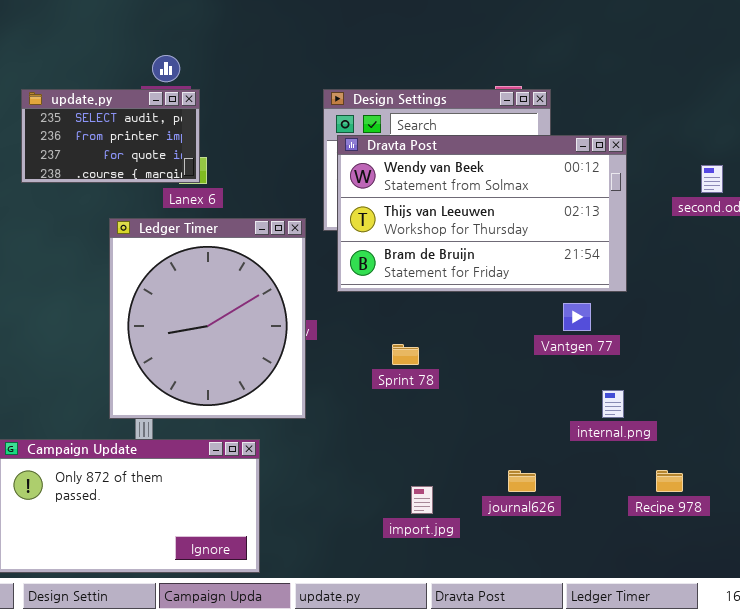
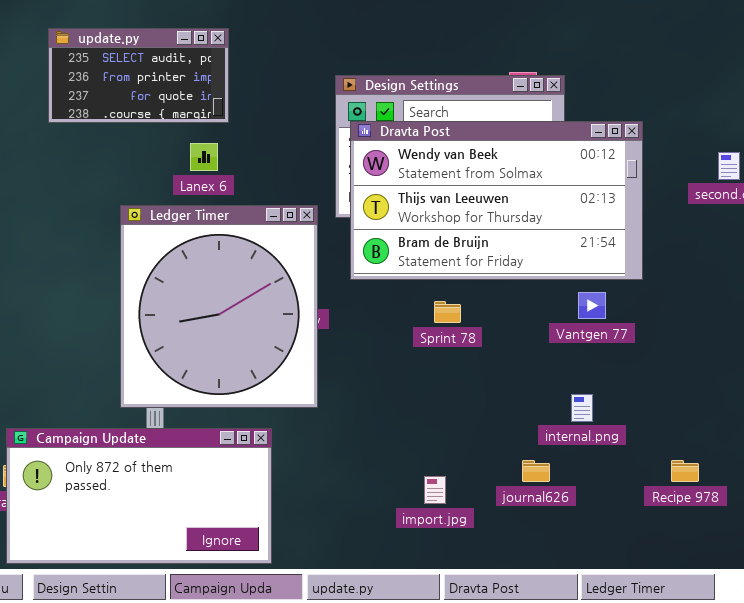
update.py: [21,89,200,183] -> [48,28,229,123], moved
Sprint 78: [392,344,419,365] -> [434,301,461,323], moved
internal.png: [602,390,624,418] -> [571,394,593,422], moved

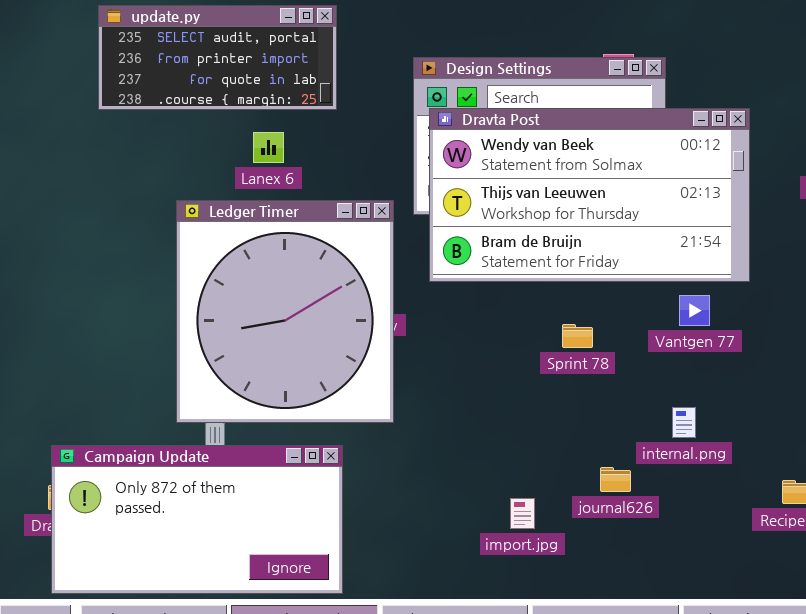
update.py: [48,28,229,123] -> [98,5,337,110], resized
Sprint 78: [434,301,461,323] -> [562,324,593,348], moved
journal626: [522,460,550,482] -> [600,467,631,492], moved

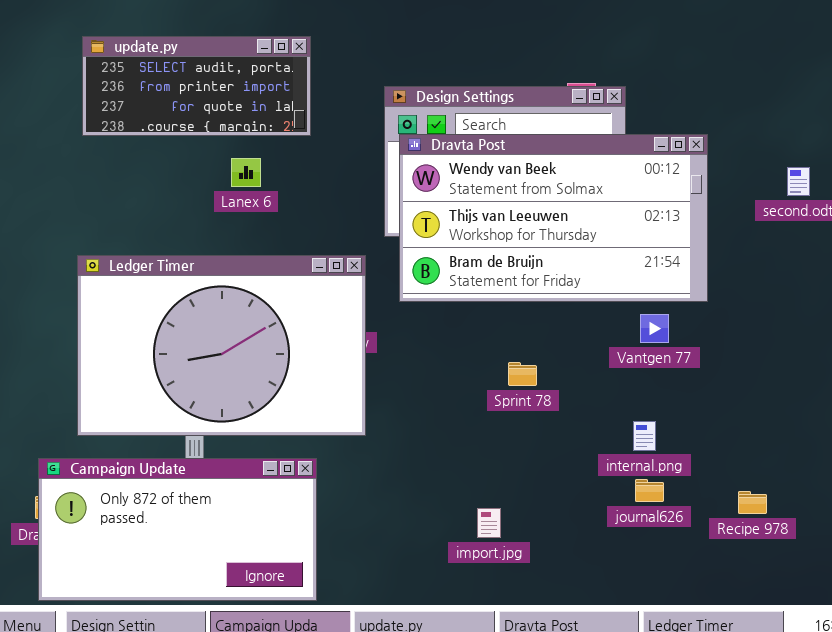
Ledger Timer: [176,200,394,423] -> [77,255,366,436], resized
Sprint 78: [562,324,593,348] -> [508,362,537,386], moved
journal626: [600,467,631,492] -> [635,479,664,502], moved

